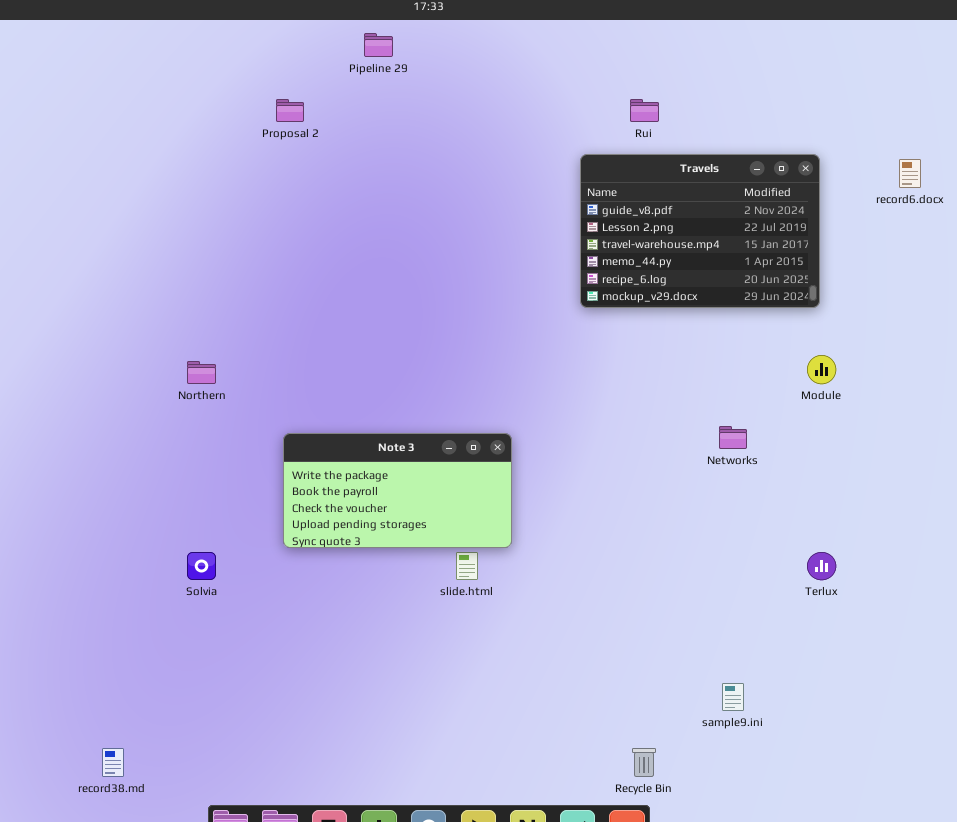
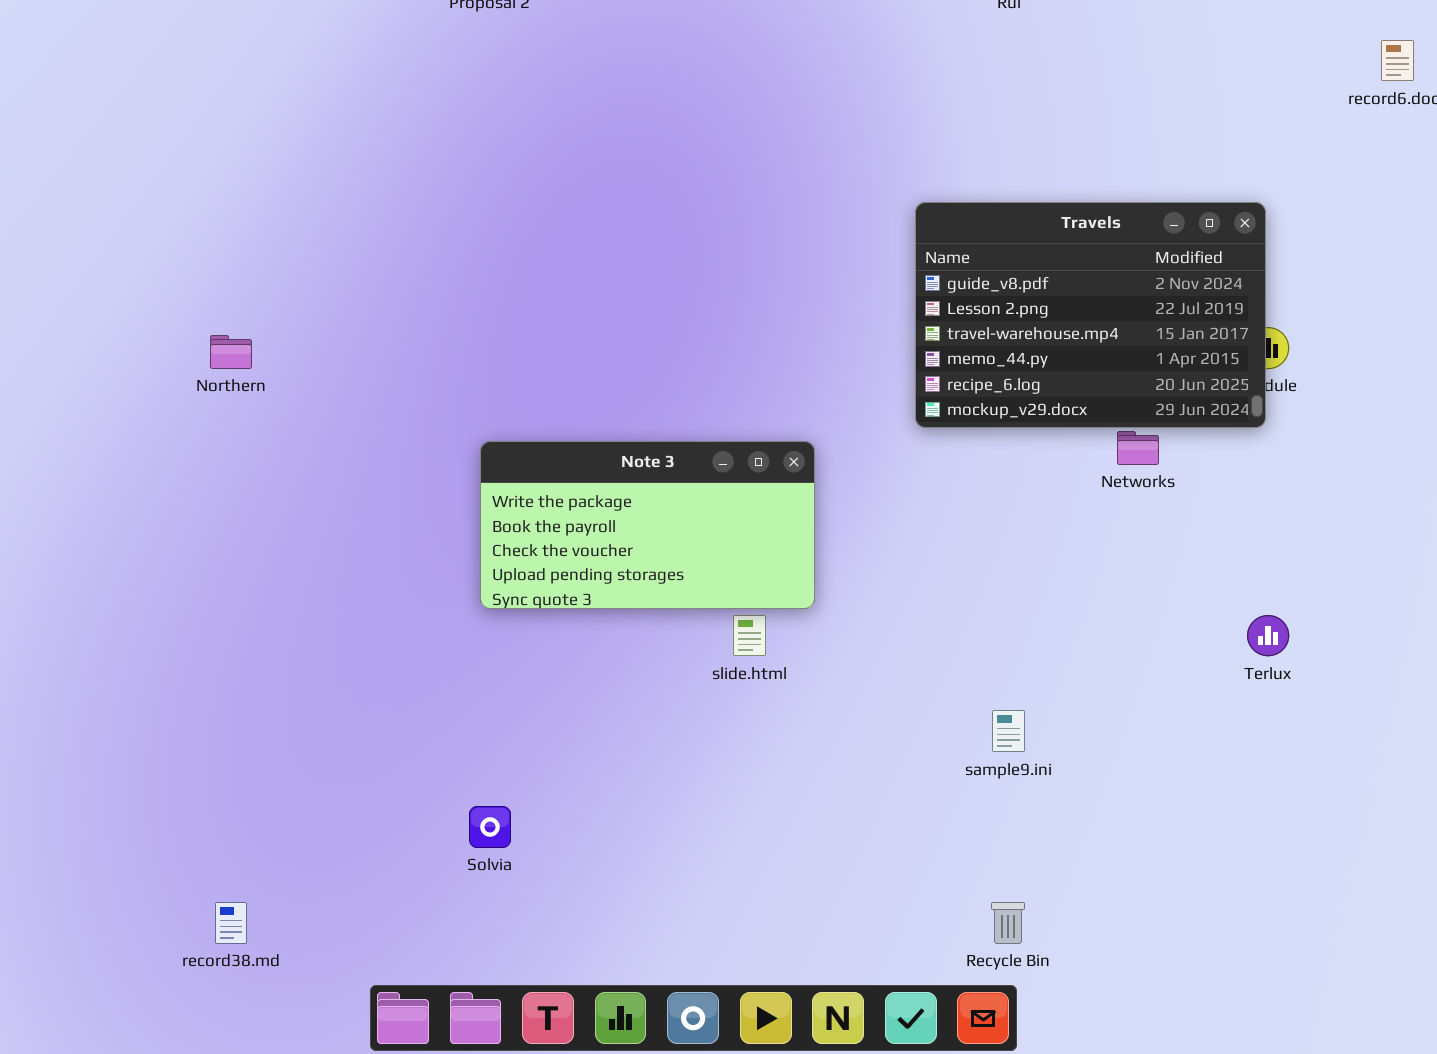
Travels: [580,154,820,308] -> [915,202,1266,428], moved
Northern: [187,361,216,384] -> [210,335,252,369], moved
Solvia: [187,552,216,580] -> [469,806,511,848], moved
sample9.ini: [722,683,744,711] -> [992,710,1025,752], moved

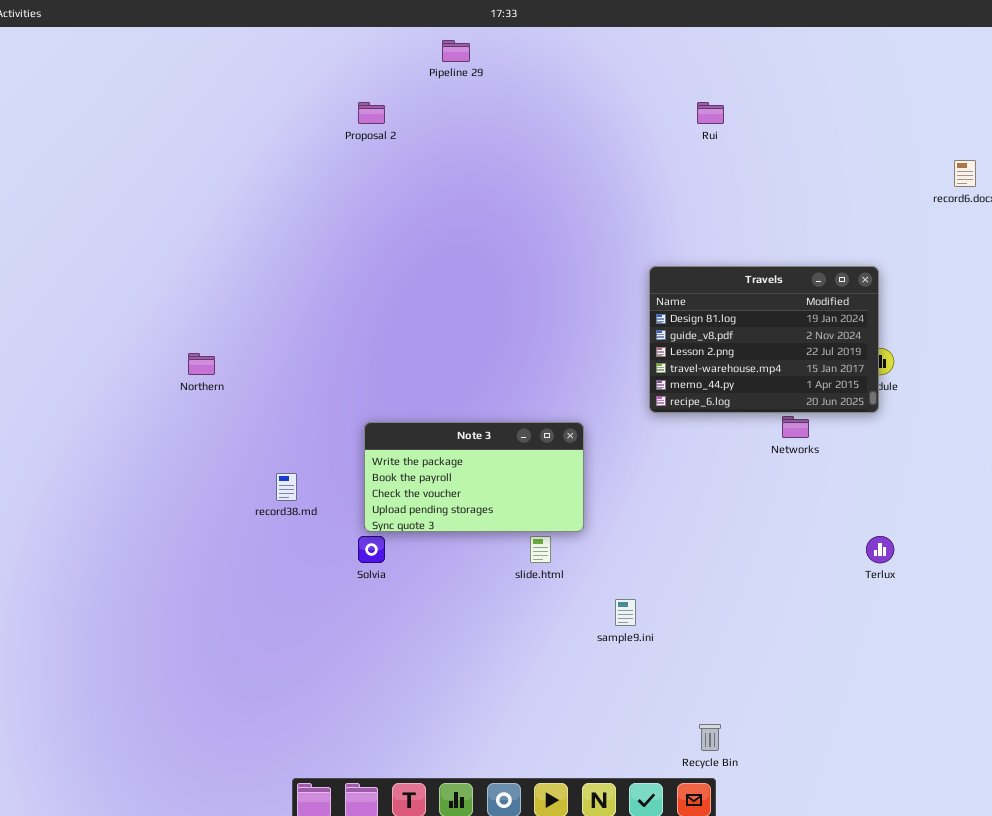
Travels: [915,202,1266,428] -> [649,266,879,413], scrolled up 1 row
sample9.ini: [992,710,1025,752] -> [615,599,636,626], moved
Solvia: [469,806,511,848] -> [358,536,385,563], moved
record38.md: [215,902,247,944] -> [276,473,297,501], moved

